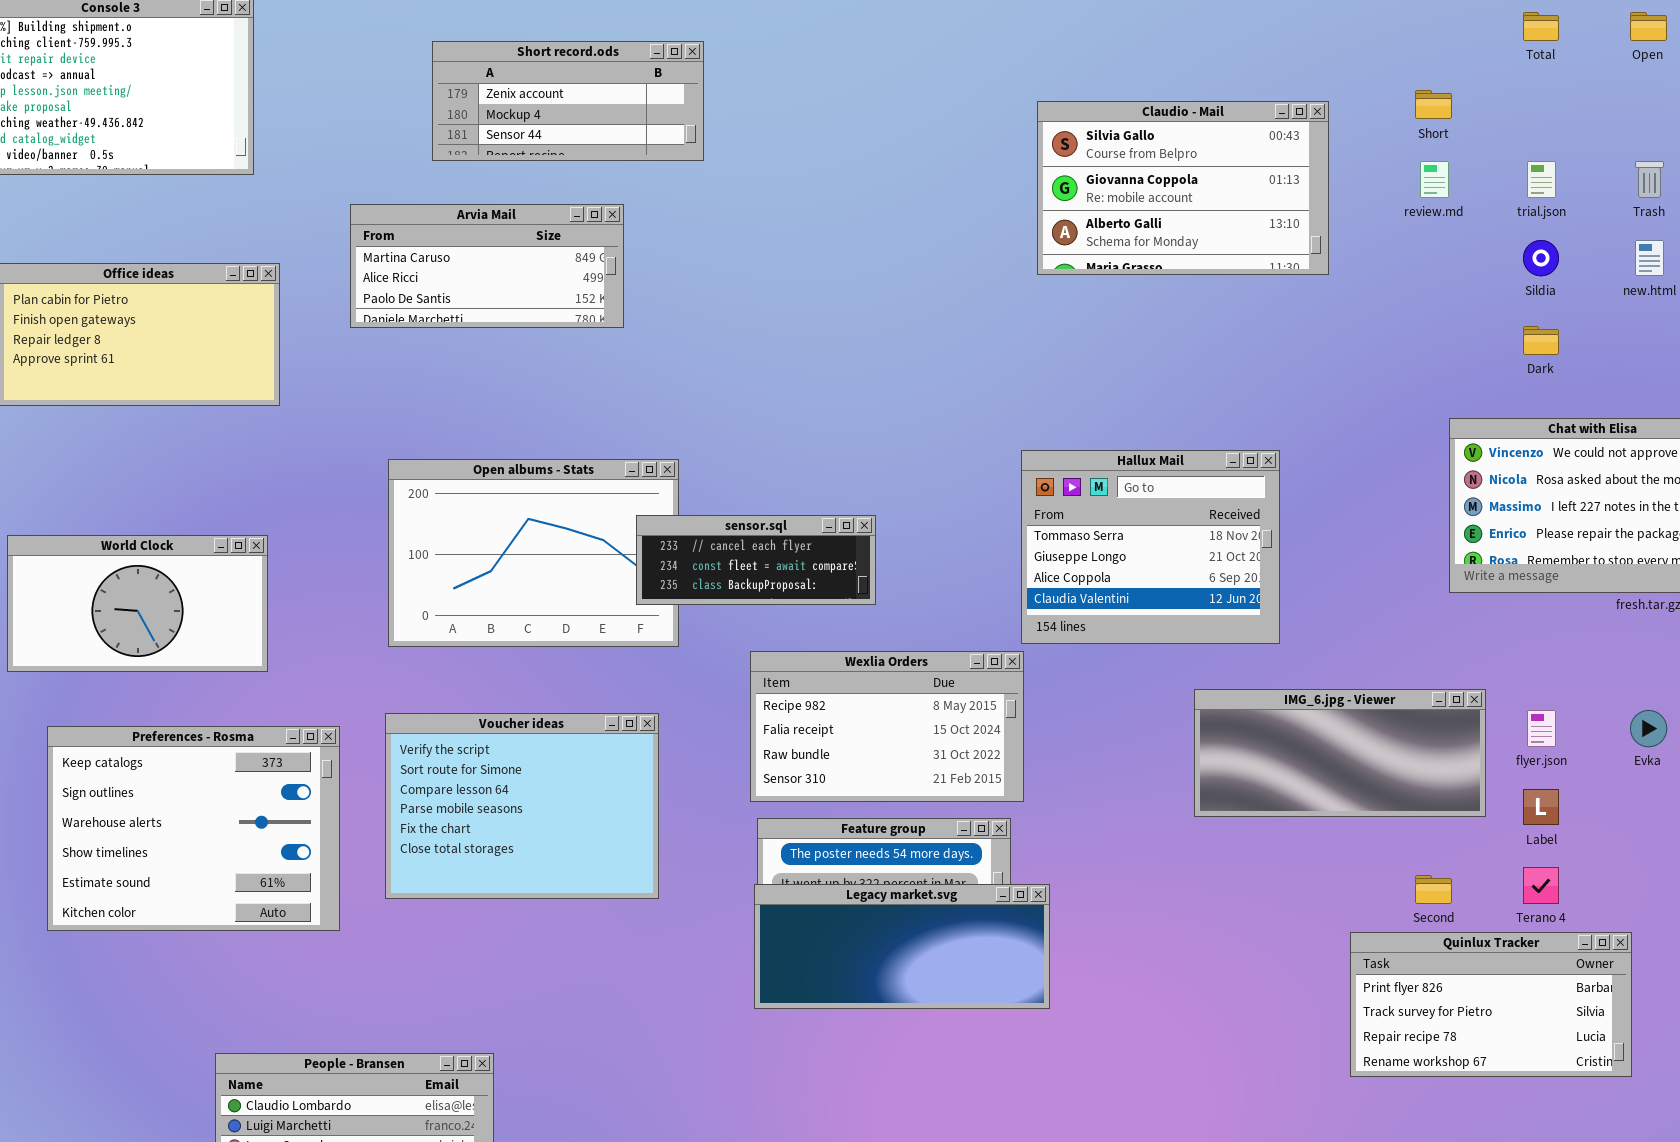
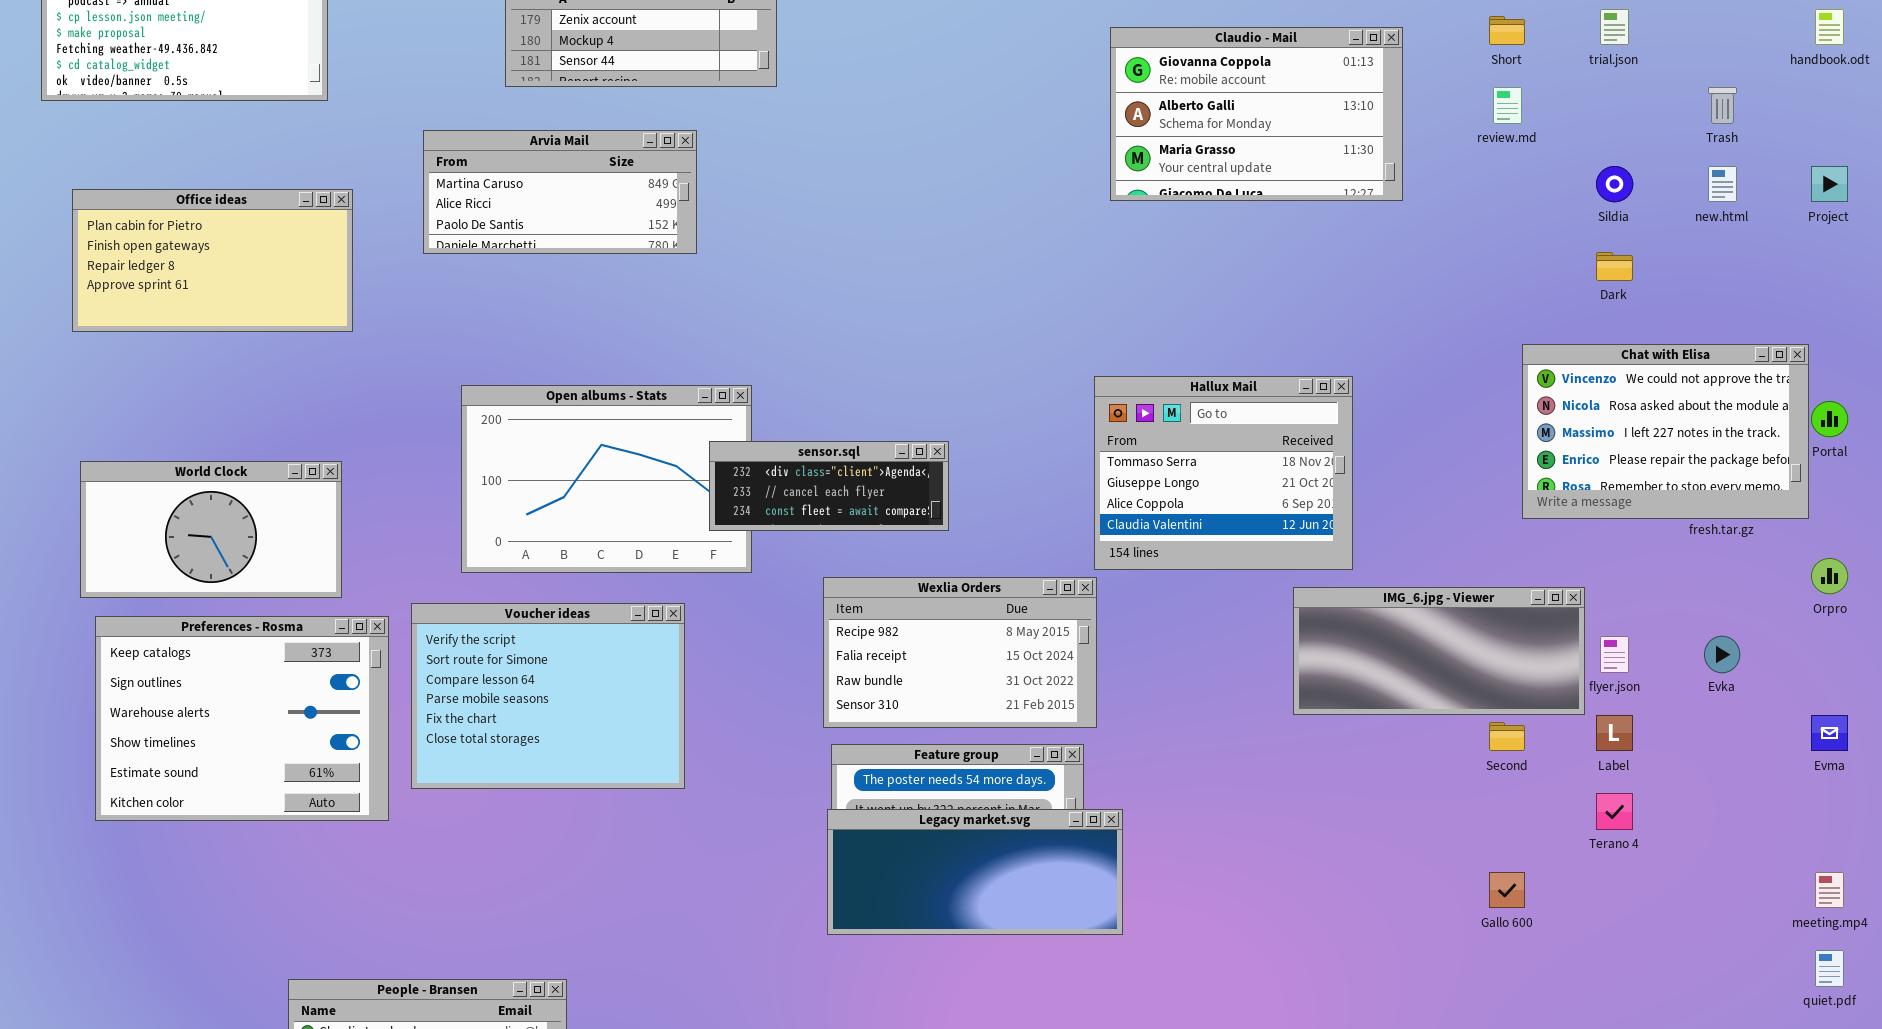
Claudio - Mail: [1037,101,1329,275] -> [1110,27,1403,201], scrolled down 1 row
trial.json: [1527,161,1556,198] -> [1600,9,1629,45], moved
sensor.sql: [636,515,876,605] -> [709,441,949,531], scrolled up 1 row
IMG_6.jpg - Viewer: [1194,689,1486,817] -> [1293,587,1585,715], moved
Voucher ideas: [385,713,659,899] -> [411,603,685,789], moved
Preferences - Rosma: [47,726,340,931] -> [95,616,389,821], moved
Second: [1415,875,1452,904] -> [1489,722,1525,751], moved
Quinlux Tracker: [1350,932,1632,1077] -> none, closed

